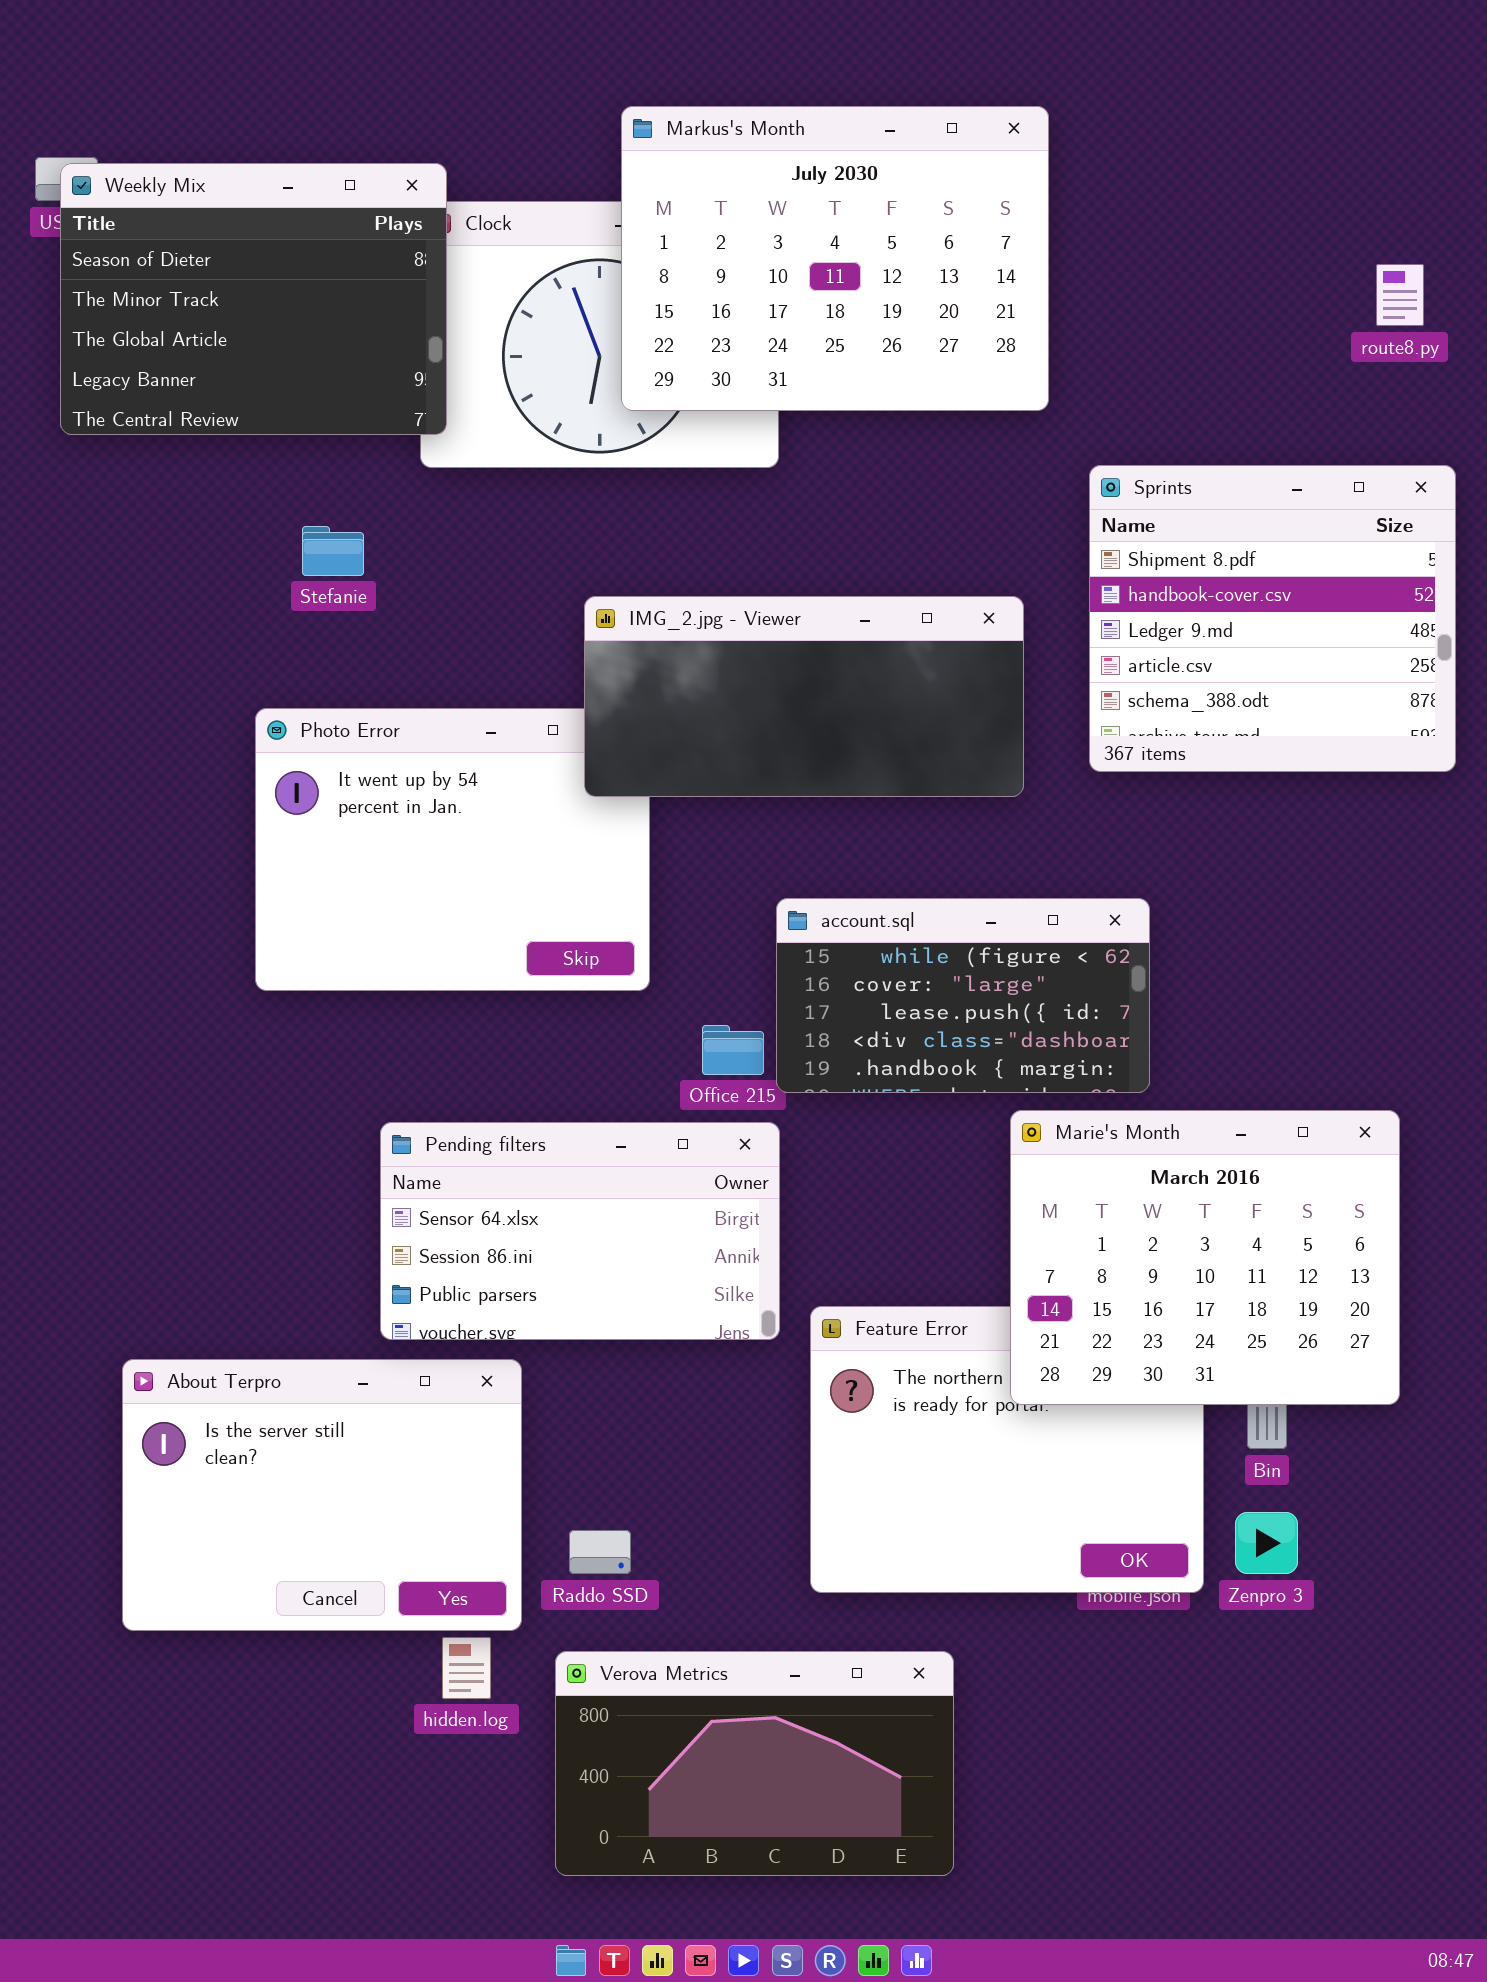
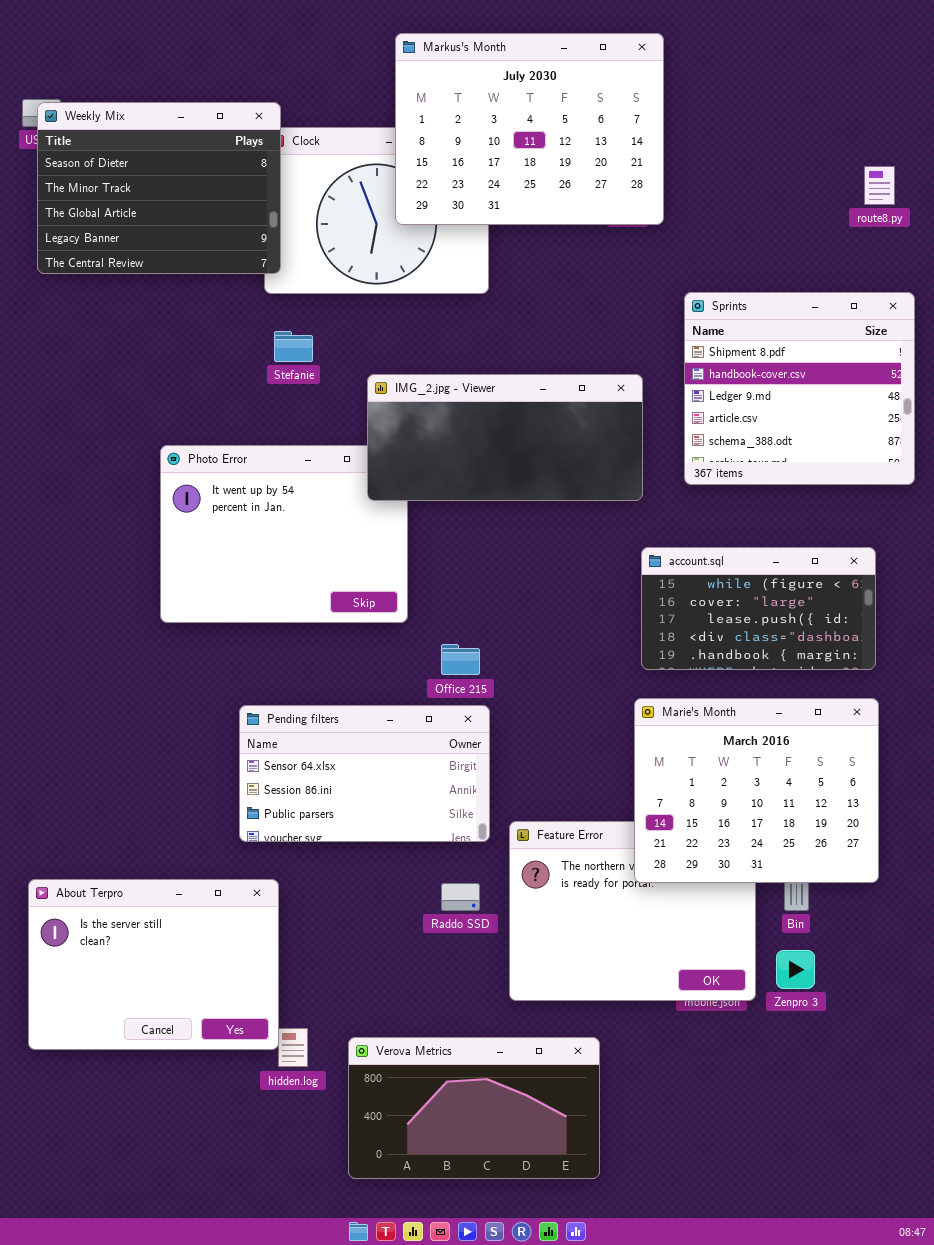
Markus's Month: [621,106,1049,411] -> [395,33,664,225], moved
Stefanie: [302,526,364,576] -> [274,331,313,362], moved
account.sql: [776,898,1150,1093] -> [641,547,876,670], moved
About Terpro: [122,1359,522,1631] -> [28,879,279,1050], moved
Raddo SSD: [569,1530,631,1574] -> [441,883,480,911], moved

